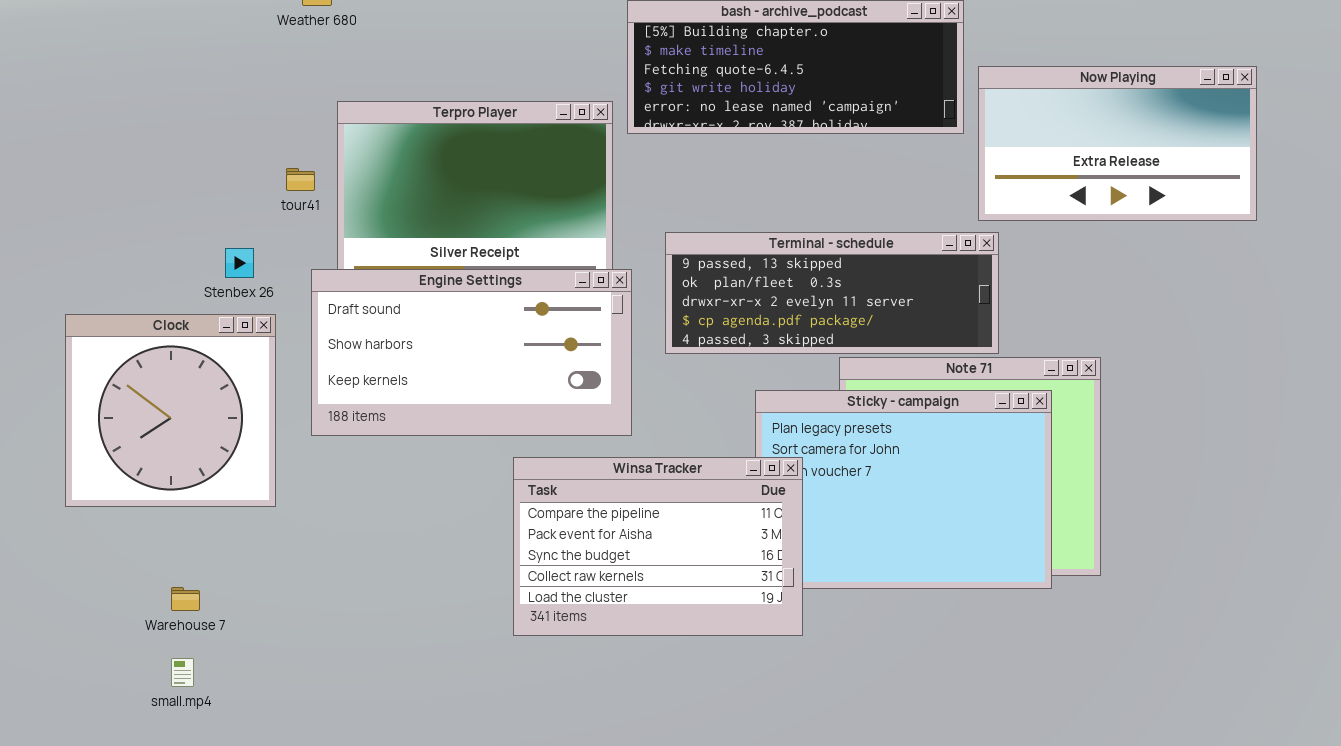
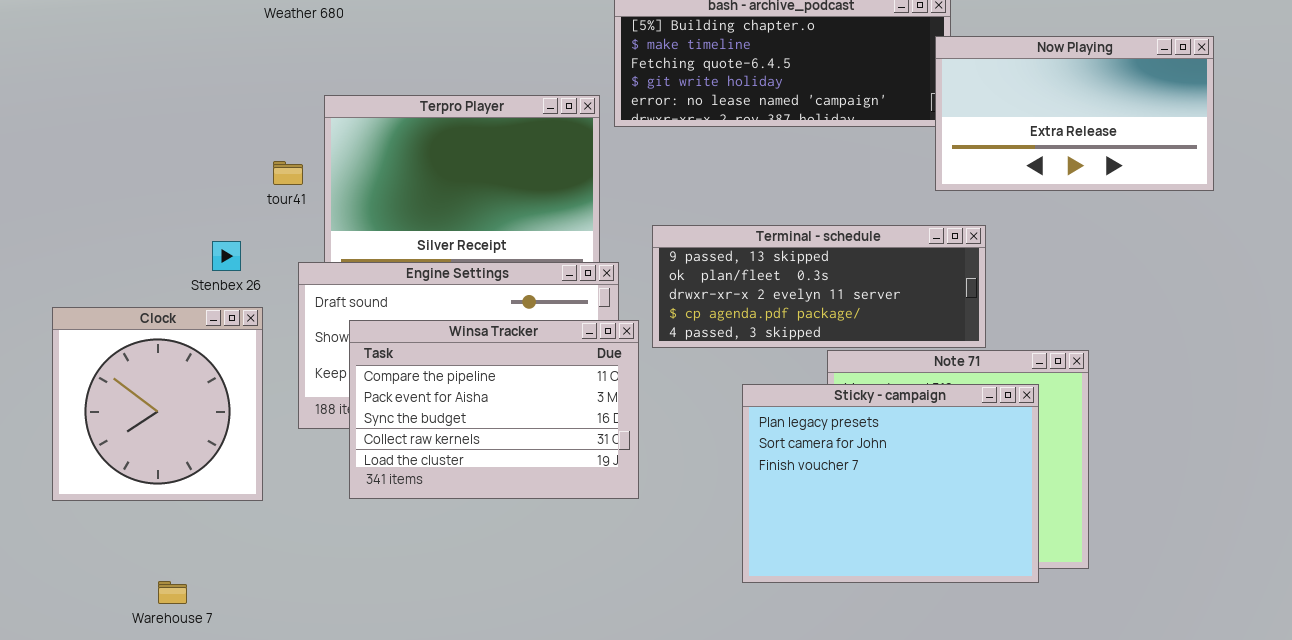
Now Playing: [978,66,1257,221] -> [935,36,1214,191], moved
Winsa Tracker: [513,457,803,636] -> [349,320,639,499], moved

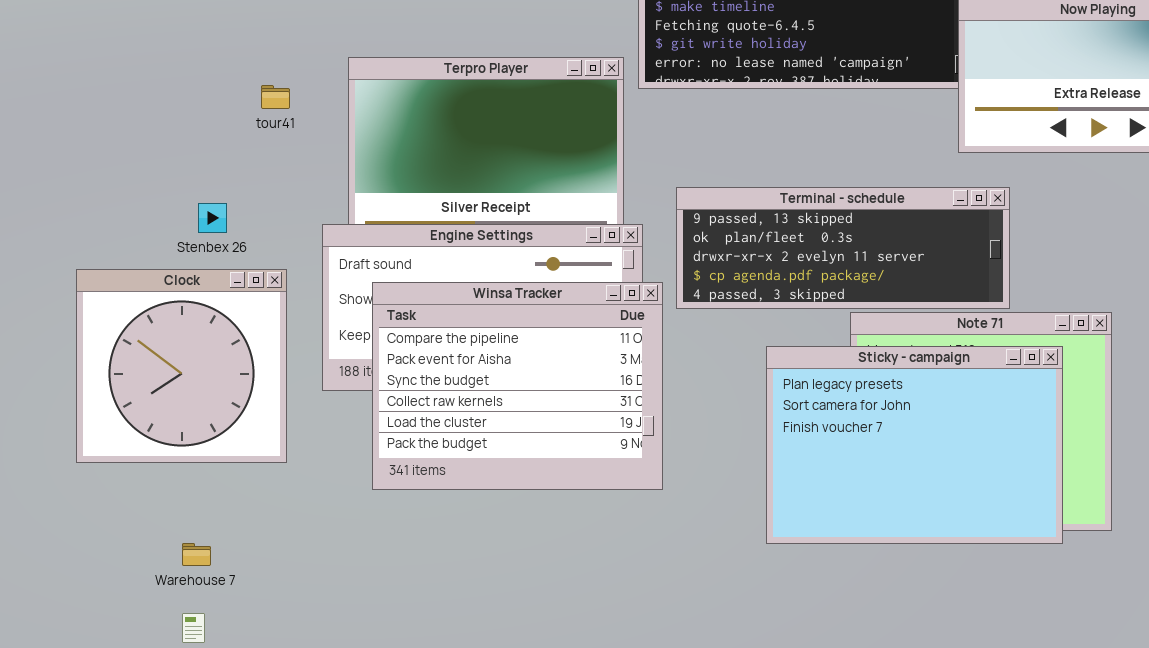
tour41: [273,161,303,185] -> [261,85,290,109], moved
Stenbex 26: [212,241,241,271] -> [198,203,227,233], moved
Winsa Tracker: [349,320,639,499] -> [372,282,663,490], resized

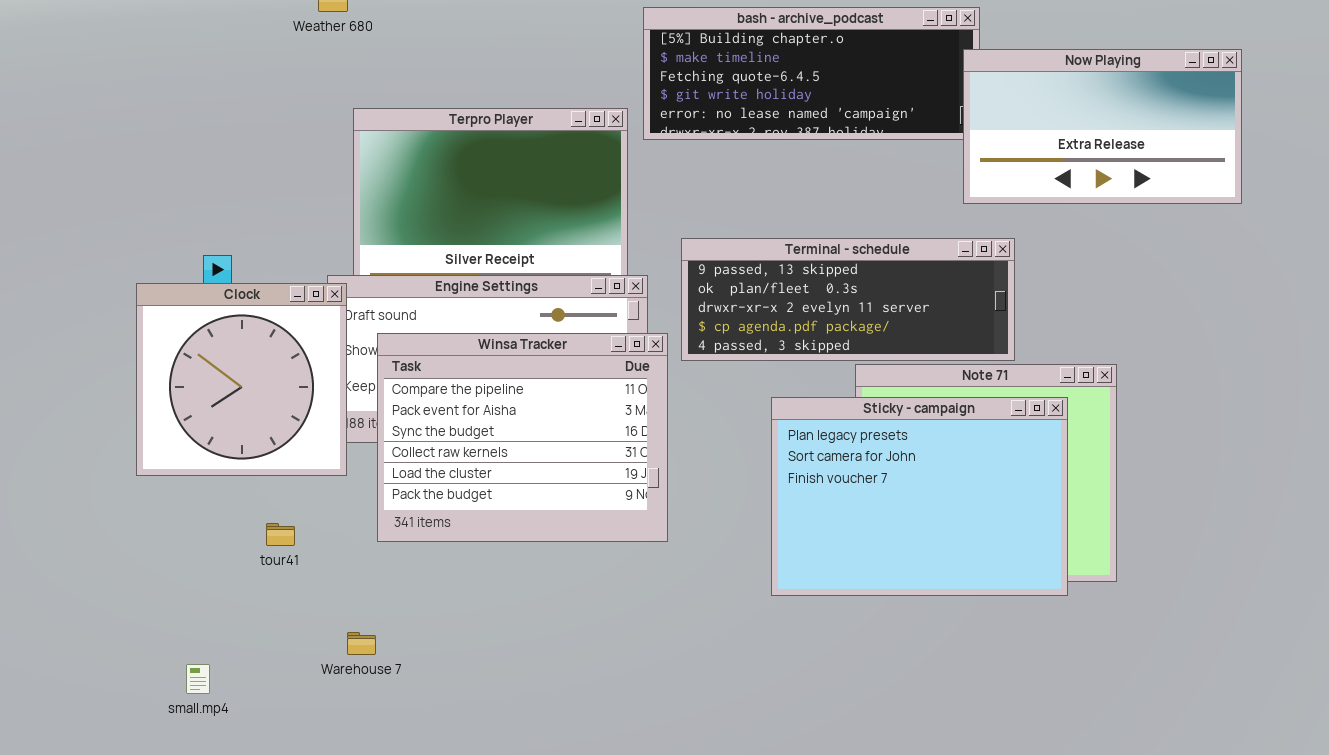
tour41: [261,85,290,109] -> [266,523,295,546], moved
Clock: [76,269,287,463] -> [136,283,347,476], moved
Warehouse 7: [182,543,211,566] -> [347,632,376,655], moved

